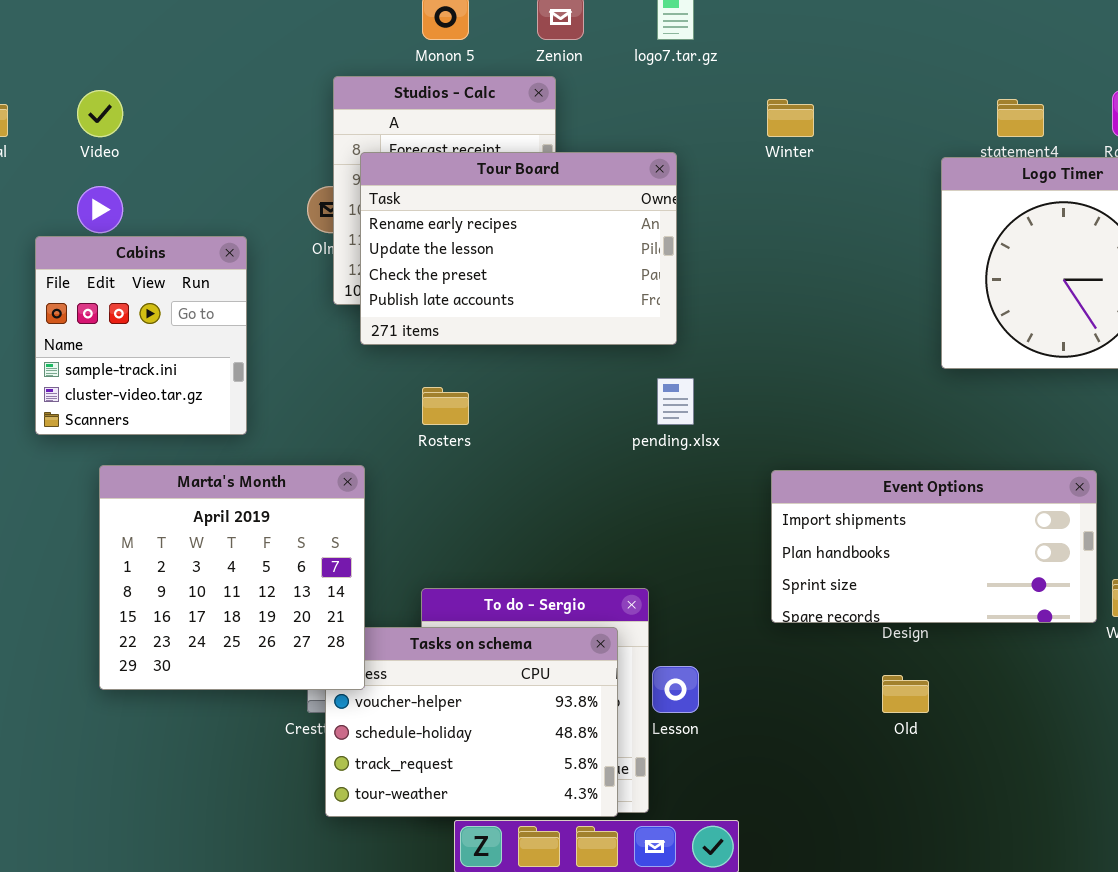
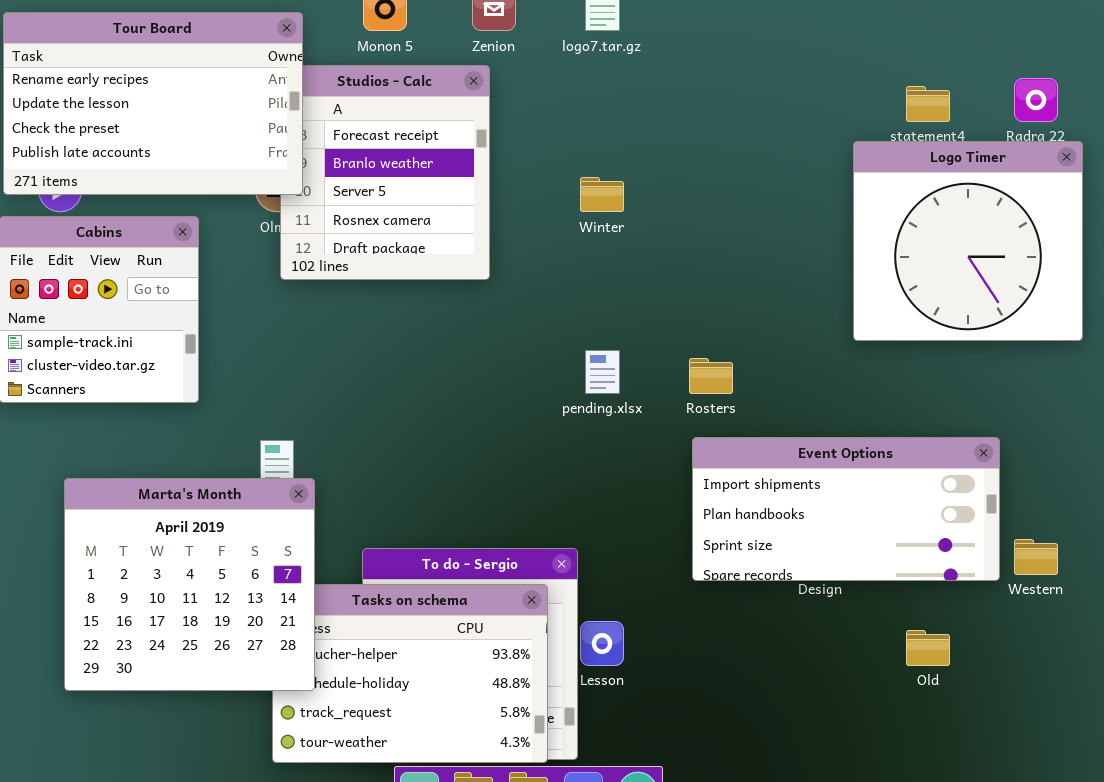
Winter: [767,99,814,137] -> [580,177,624,212], moved
Tour Board: [360,152,677,345] -> [3,12,303,195], moved
Rosters: [422,387,469,425] -> [689,358,733,394], moved
Marta's Month: [99,465,365,690] -> [64,478,315,691], moved
Old: [882,675,929,713] -> [906,630,950,666], moved

